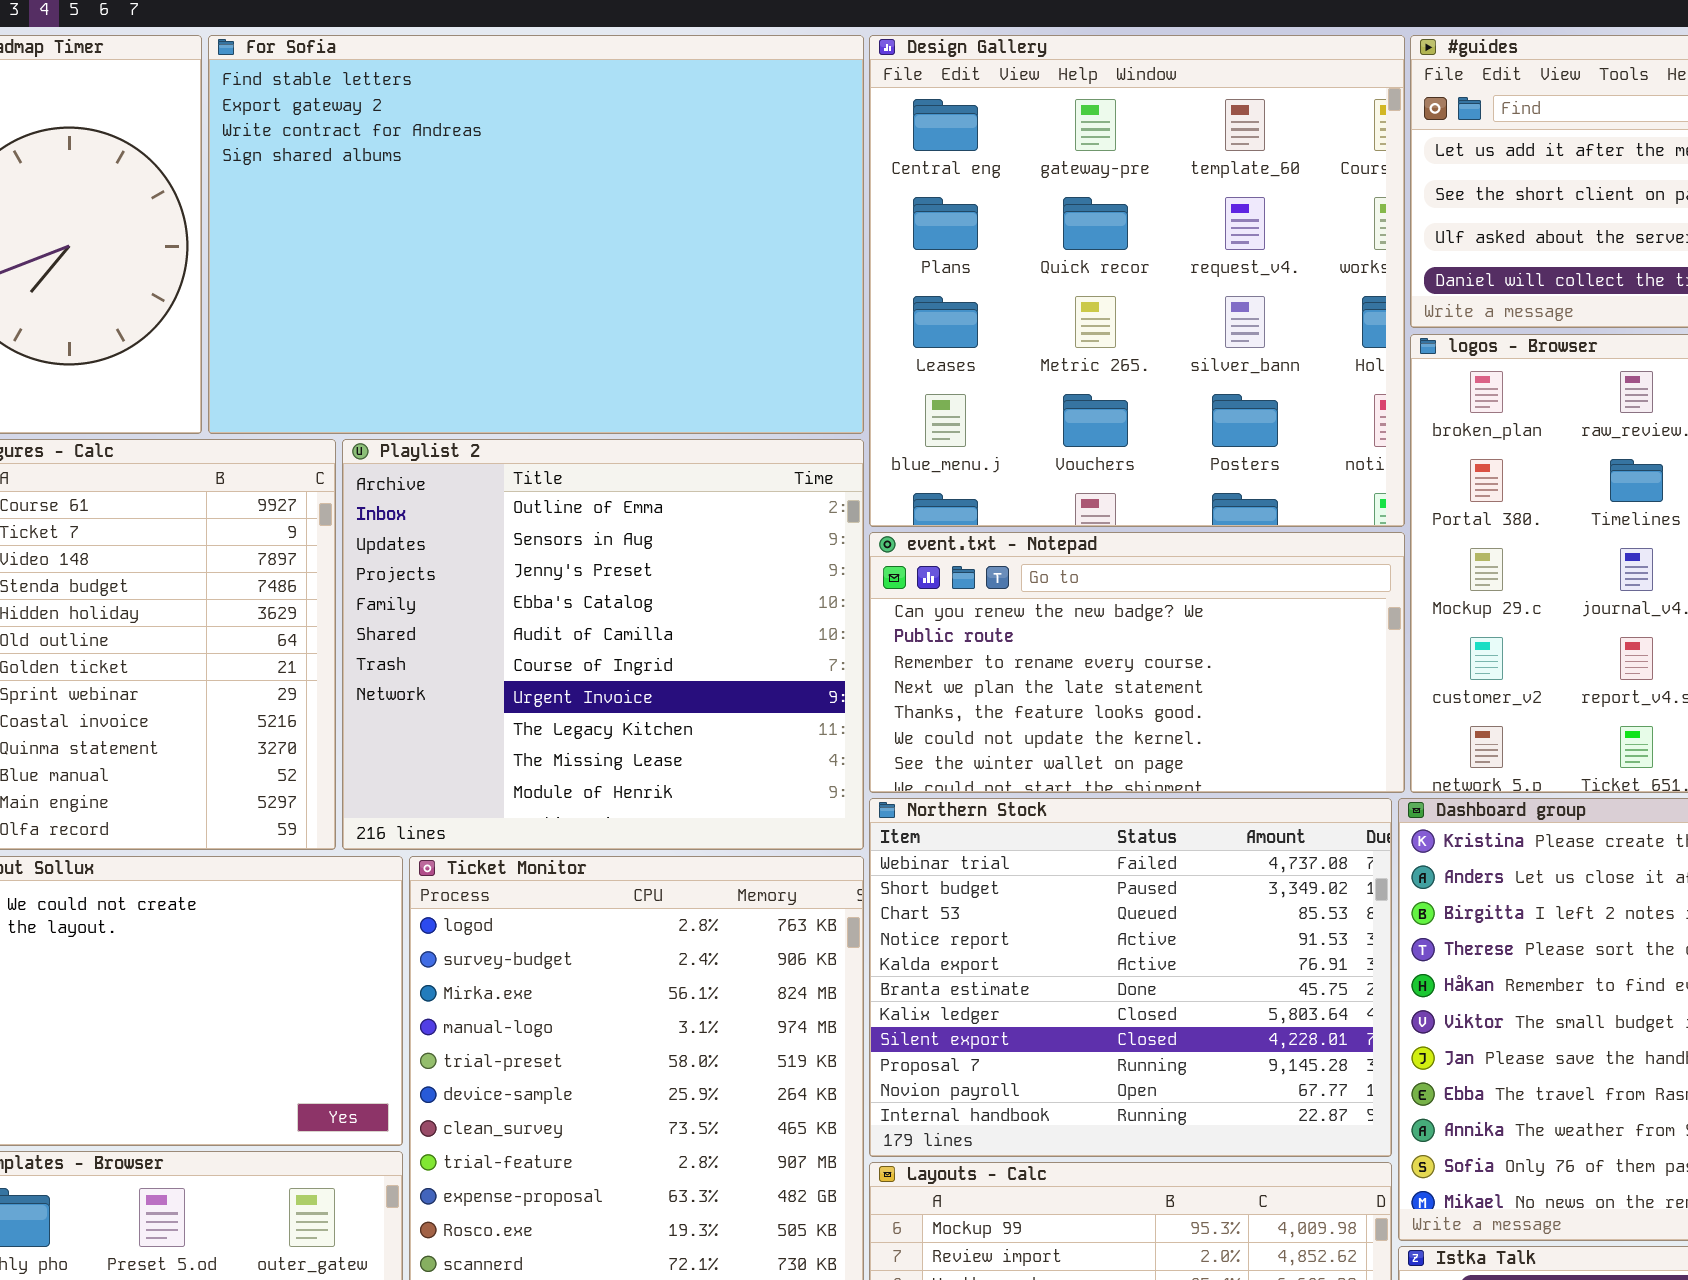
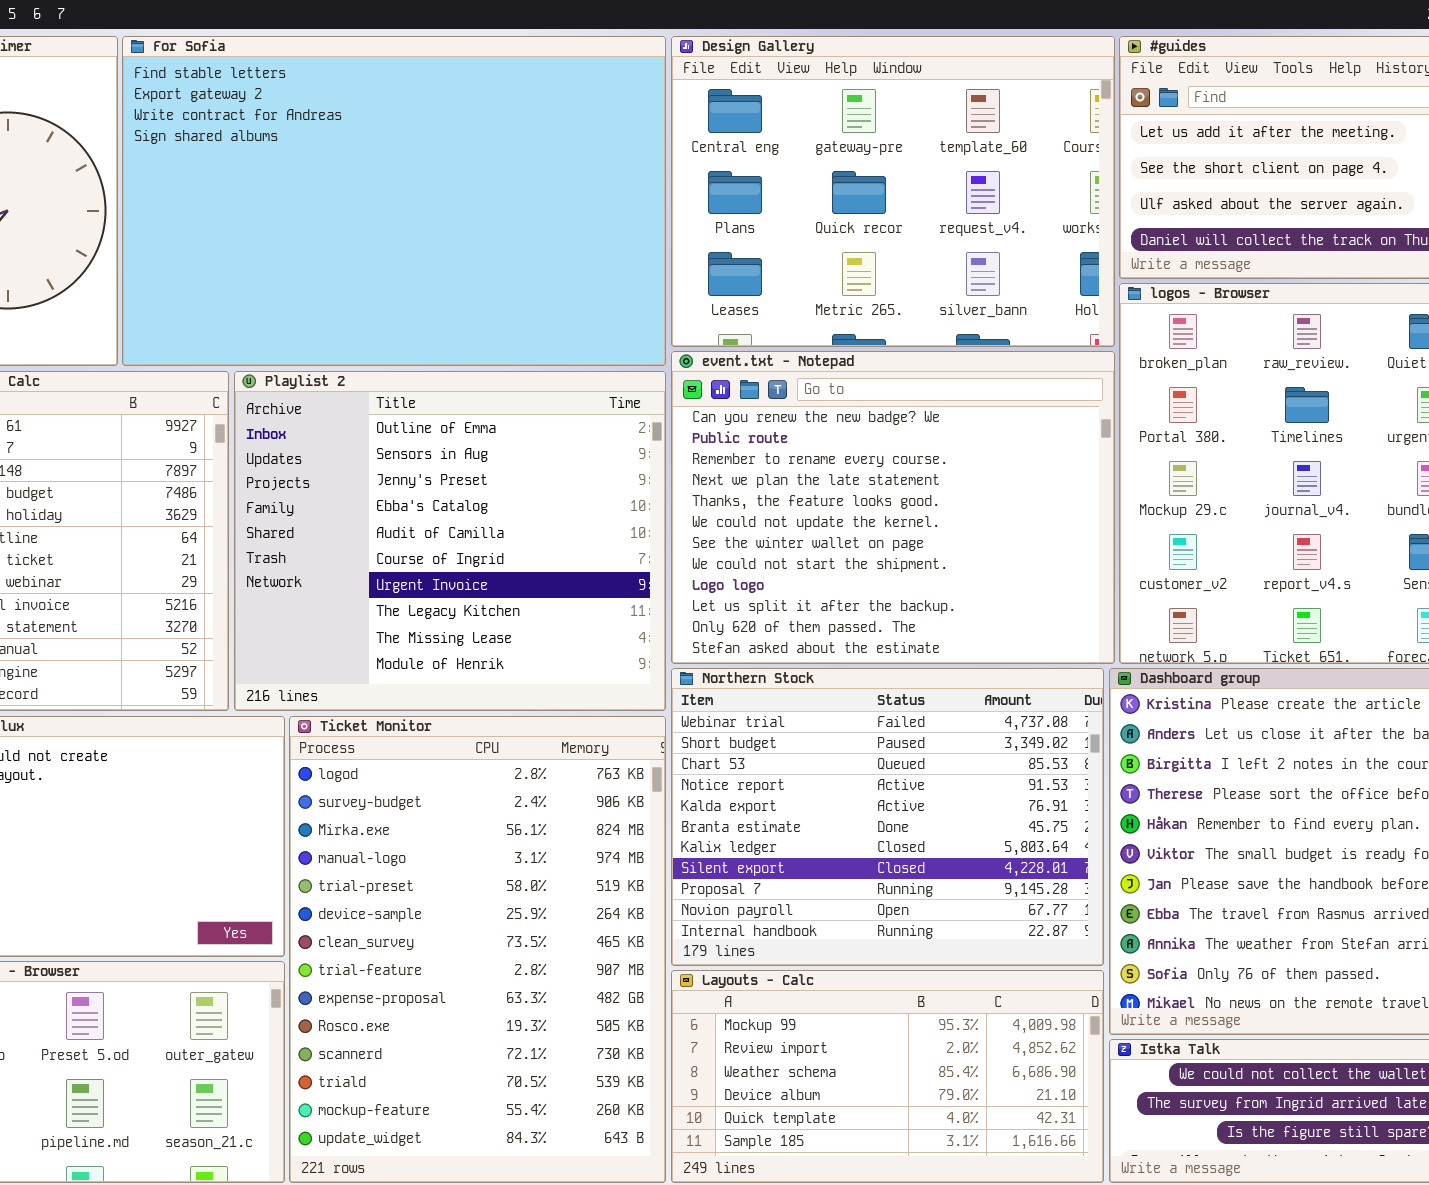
Design Gallery: [869,35,1405,527] -> [671,36,1115,347], resized
event.txt - Notepad: [869,532,1405,793] -> [671,351,1115,664], resized

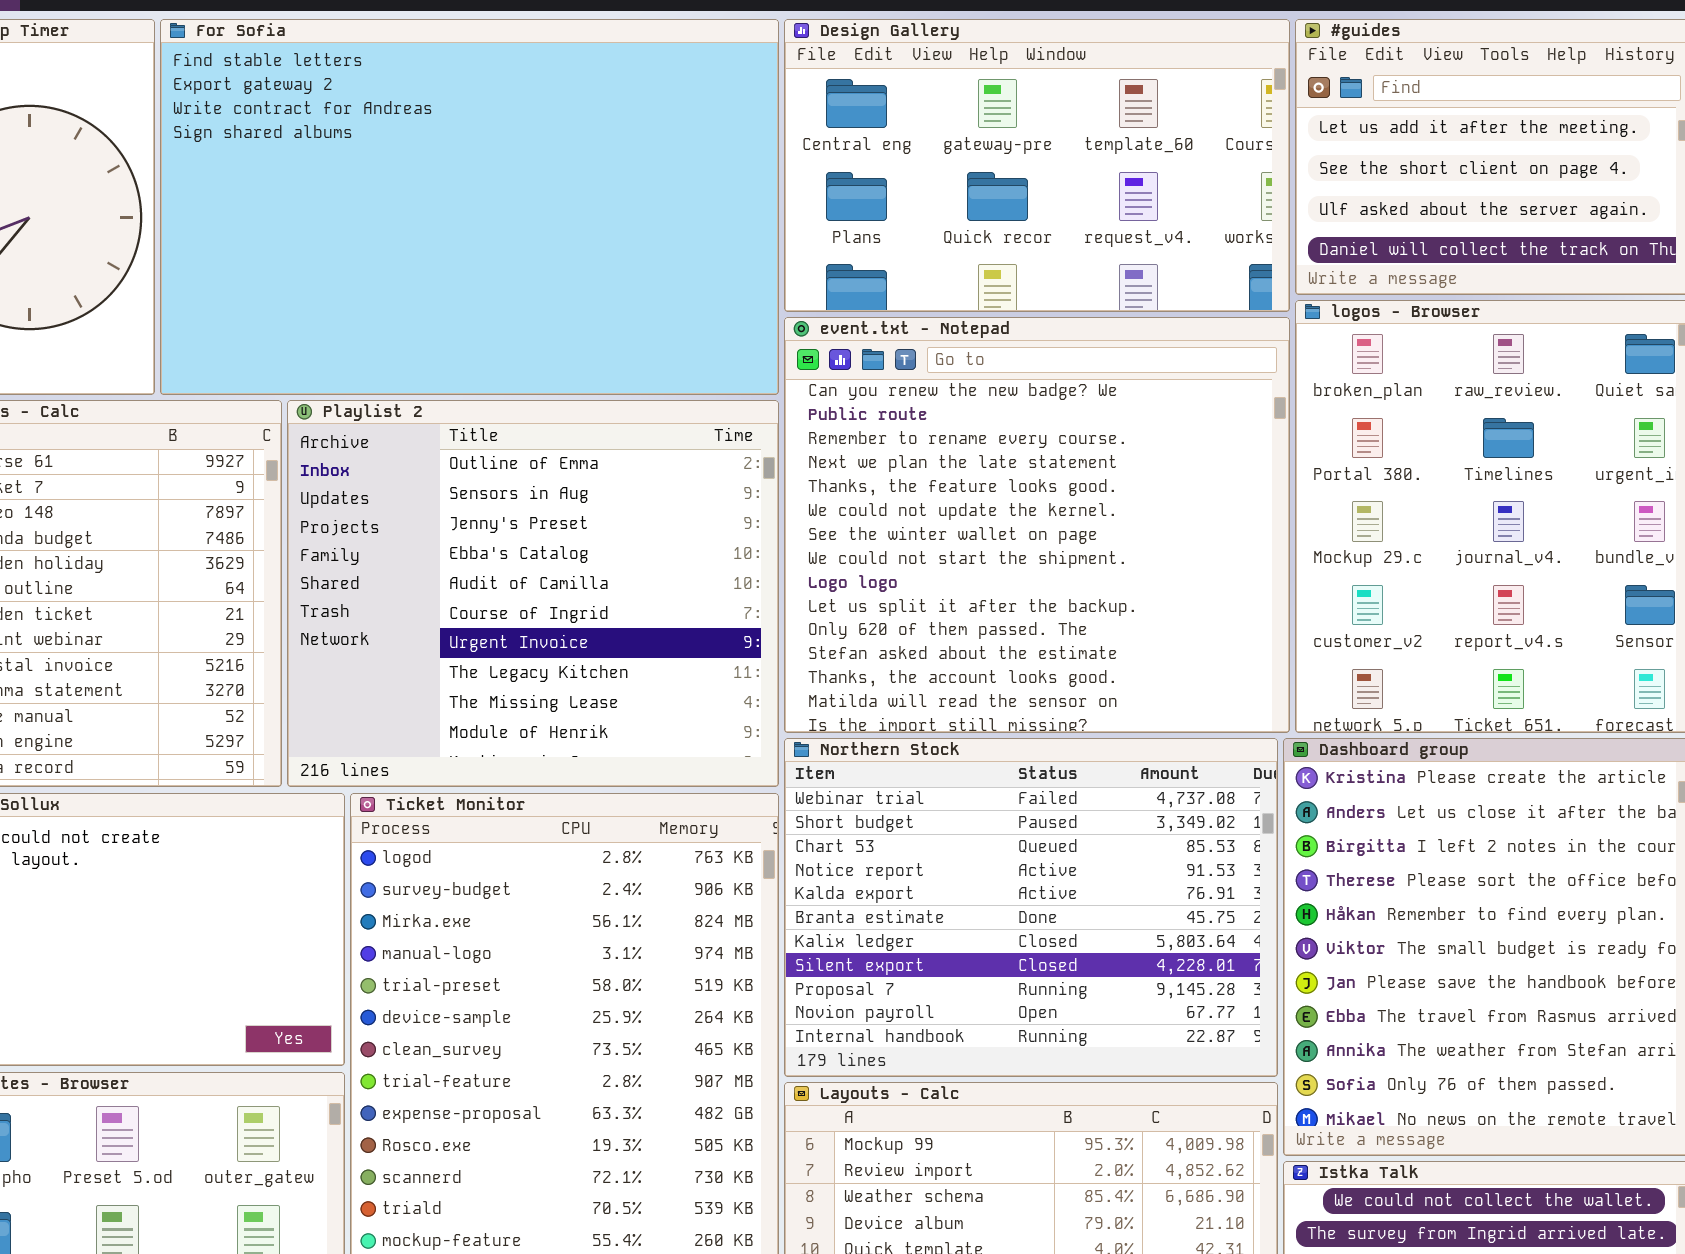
Design Gallery: [671,36,1115,347] -> [784,19,1290,312], resized
event.txt - Notepad: [671,351,1115,664] -> [784,317,1290,733], resized

